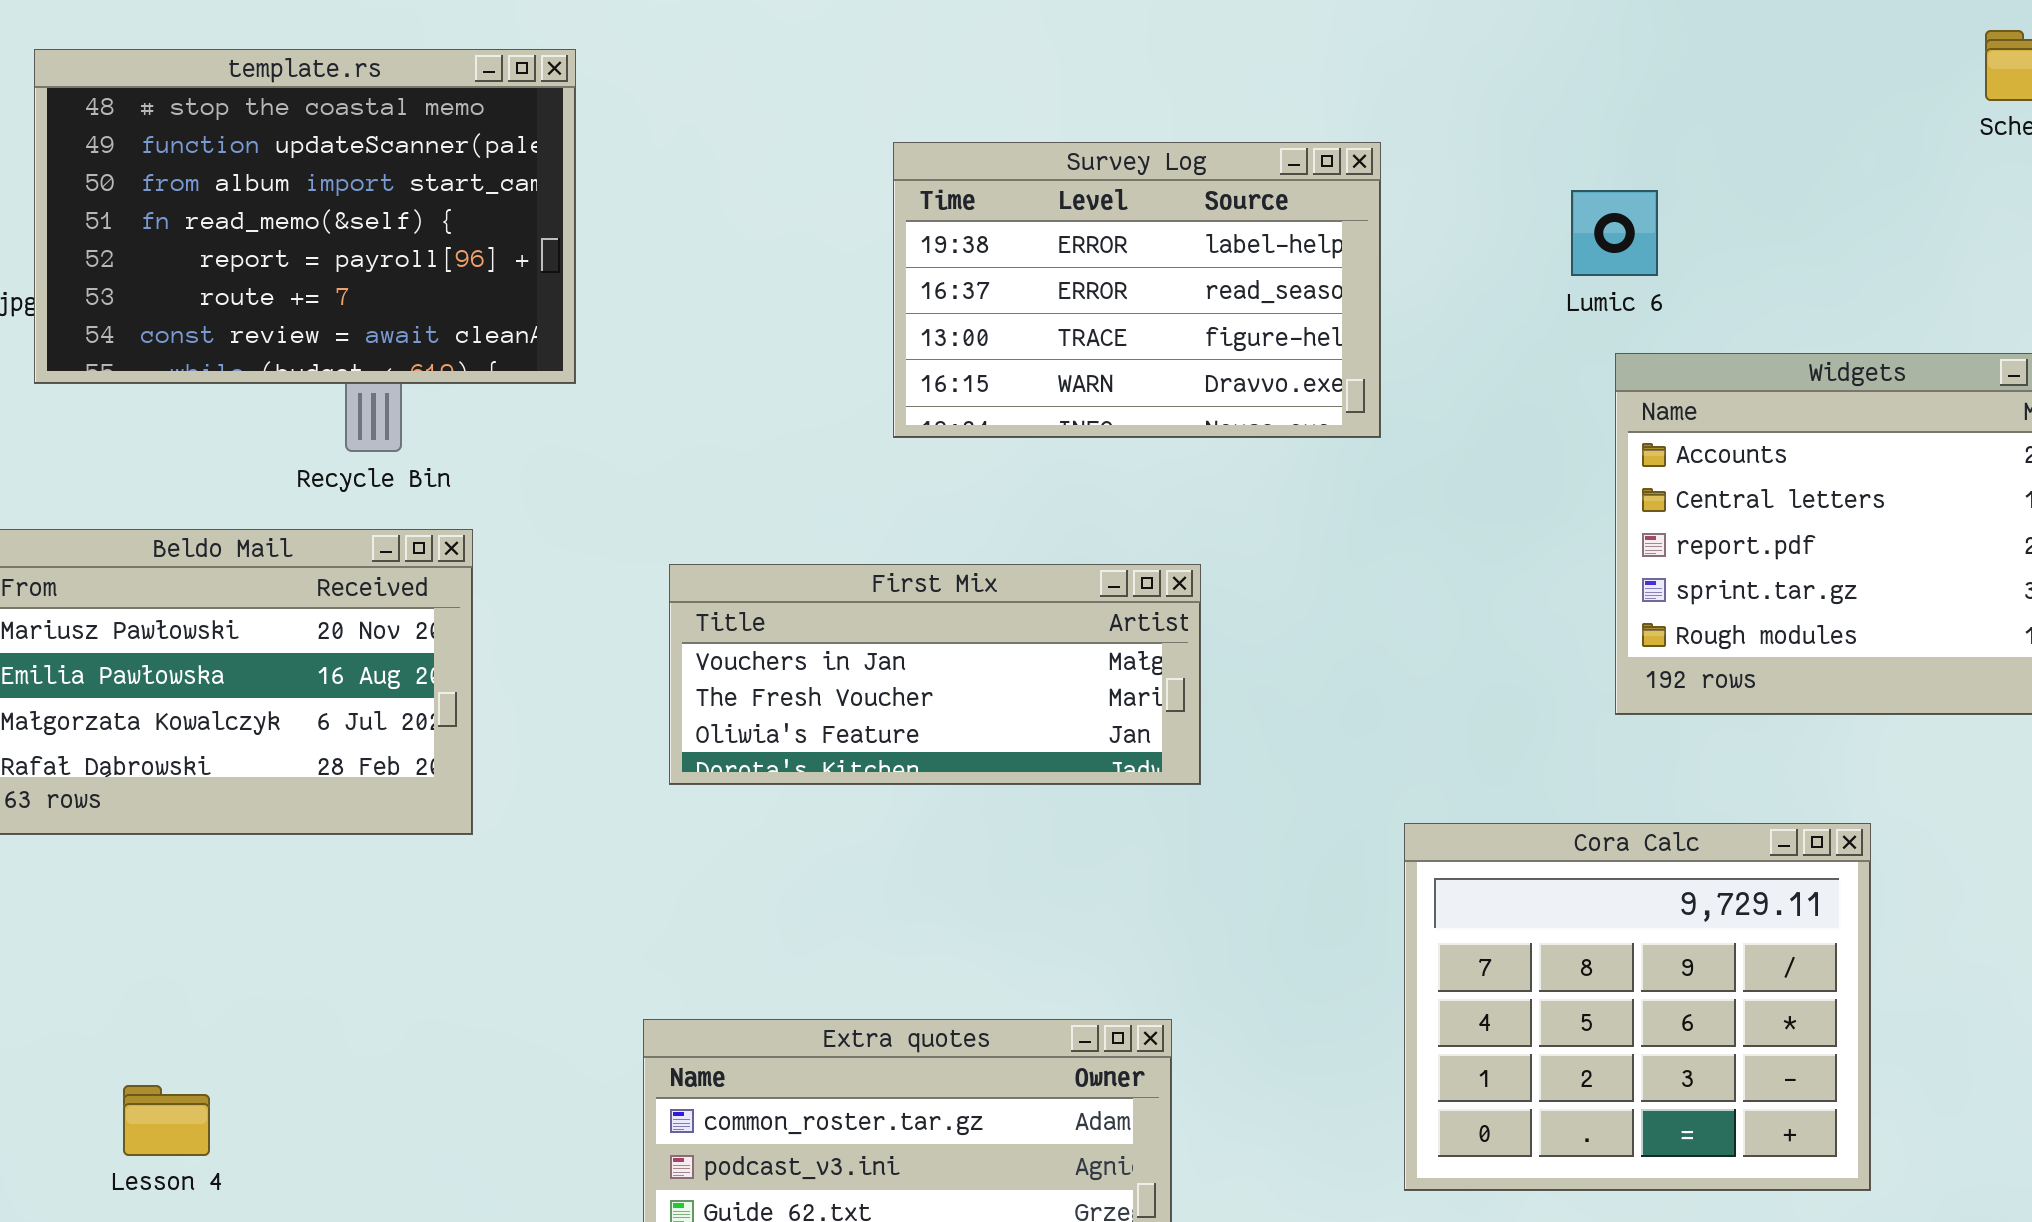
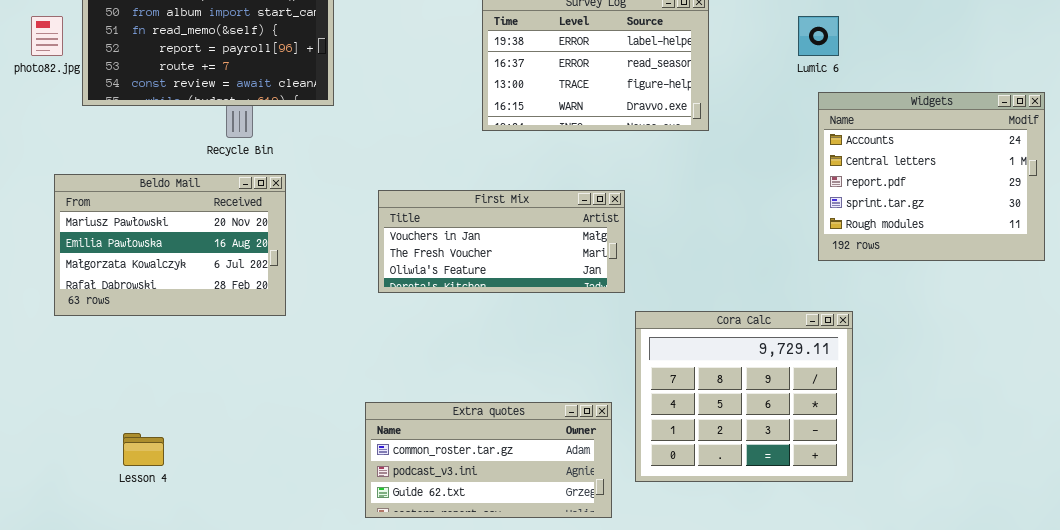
Cora Calc: [1404,823,1871,1191] -> [635,311,853,482], moved

